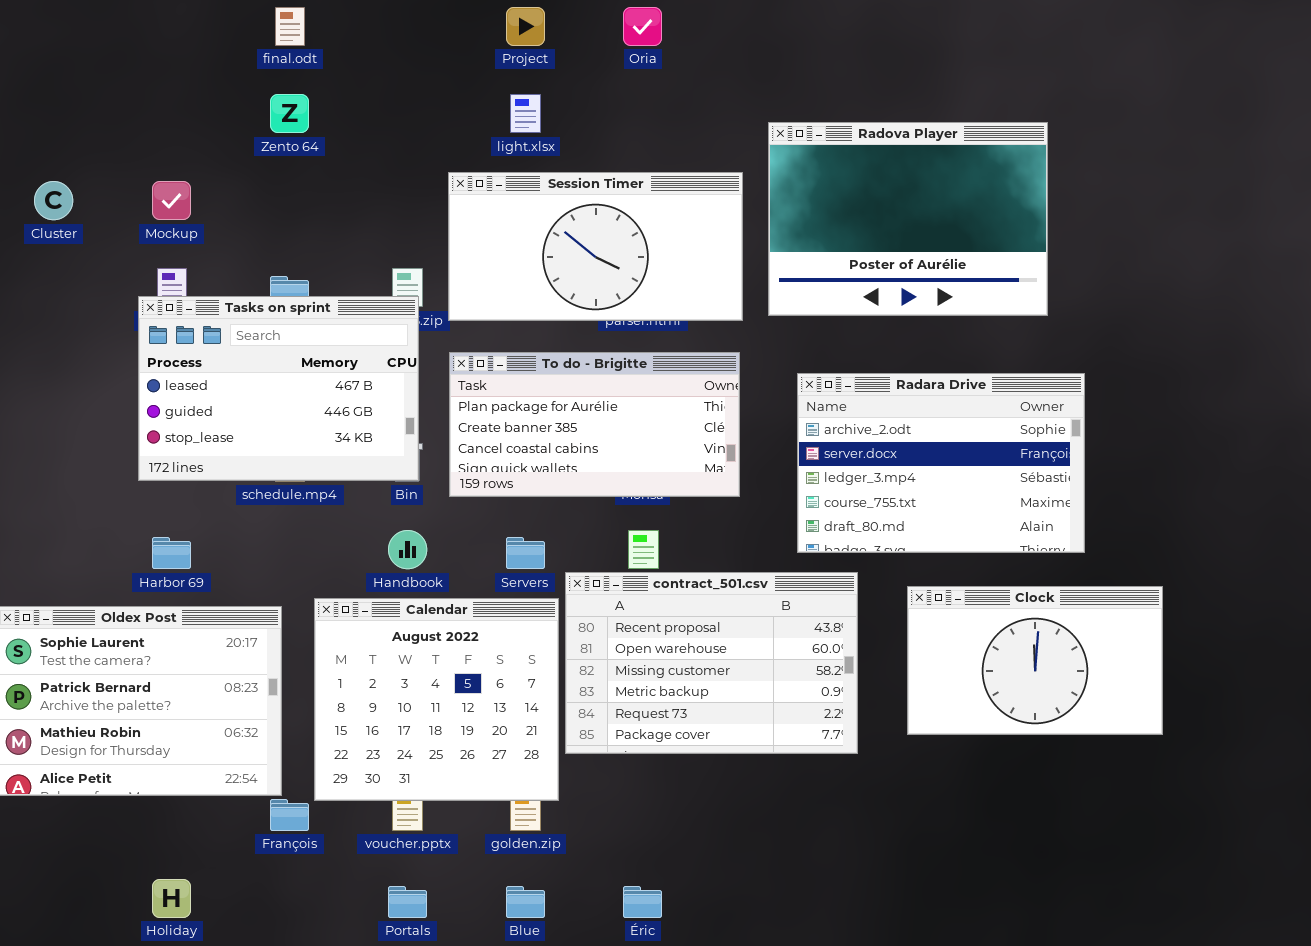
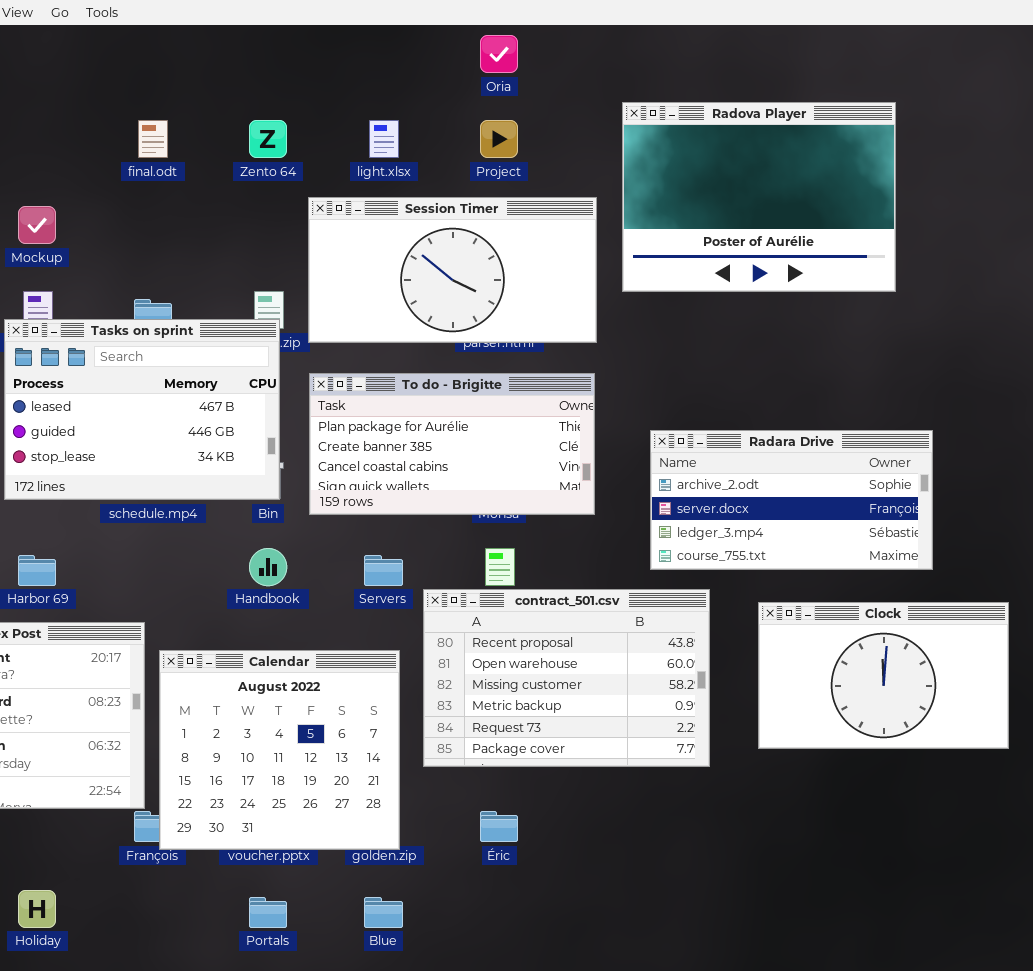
final.odt: [275,7,305,46] -> [138,120,168,158], moved
Project: [506,7,545,46] -> [480,120,518,158], moved
Zento 64: [270,94,309,133] -> [249,120,287,158], moved
Radova Player: [768,122,1048,316] -> [622,102,896,292], moved
Radara Drive: [797,373,1085,553] -> [650,430,933,570], resized
Calendar: [314,598,559,801] -> [159,650,400,850], moved
Éric: [623,886,662,918] -> [480,811,518,842], moved

